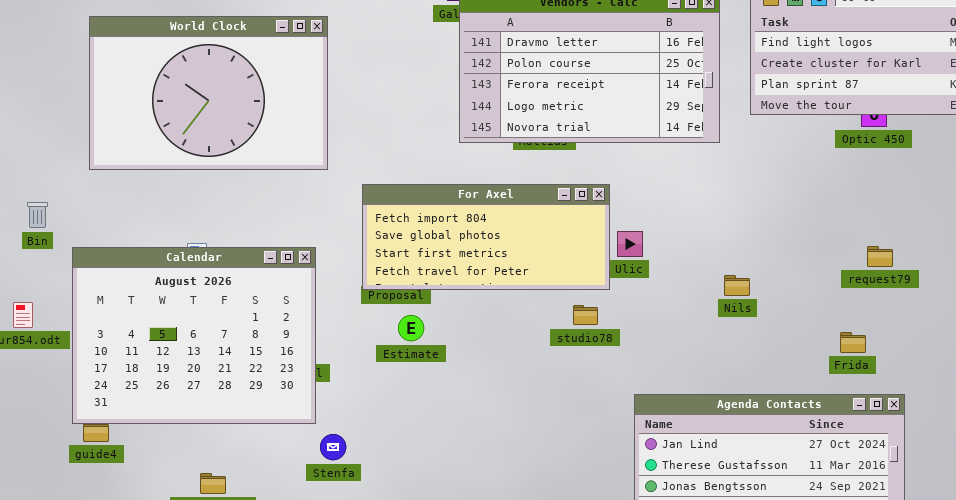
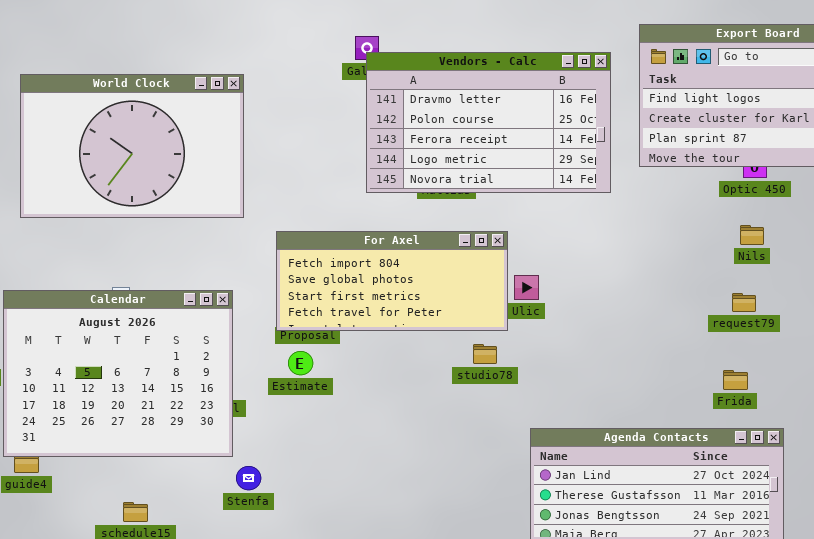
request79: [867,246,893,267] -> [732,293,756,312], moved
Nils: [724,275,750,296] -> [740,225,764,245], moved
Estimate: [398,315,424,341] -> [288,351,313,375], moved

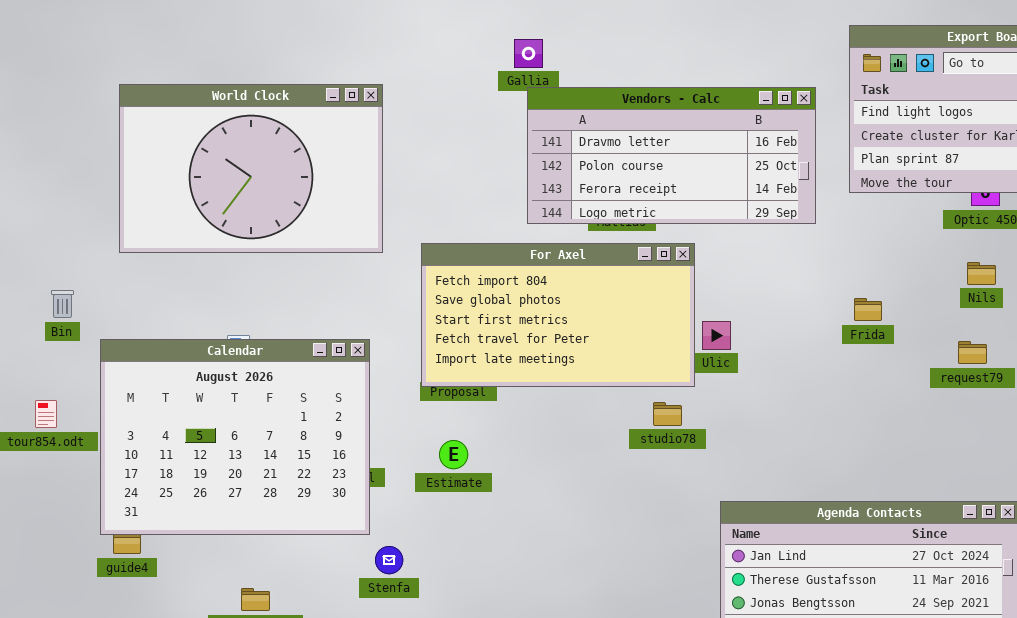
Vendors - Calc: [366,52,611,193] -> [527,87,816,224], resized
For Axel: [276,231,508,331] -> [421,243,695,387], resized
Estimate: [288,351,313,375] -> [439,440,468,469], moved
Frida: [723,370,748,390] -> [854,298,882,321], moved

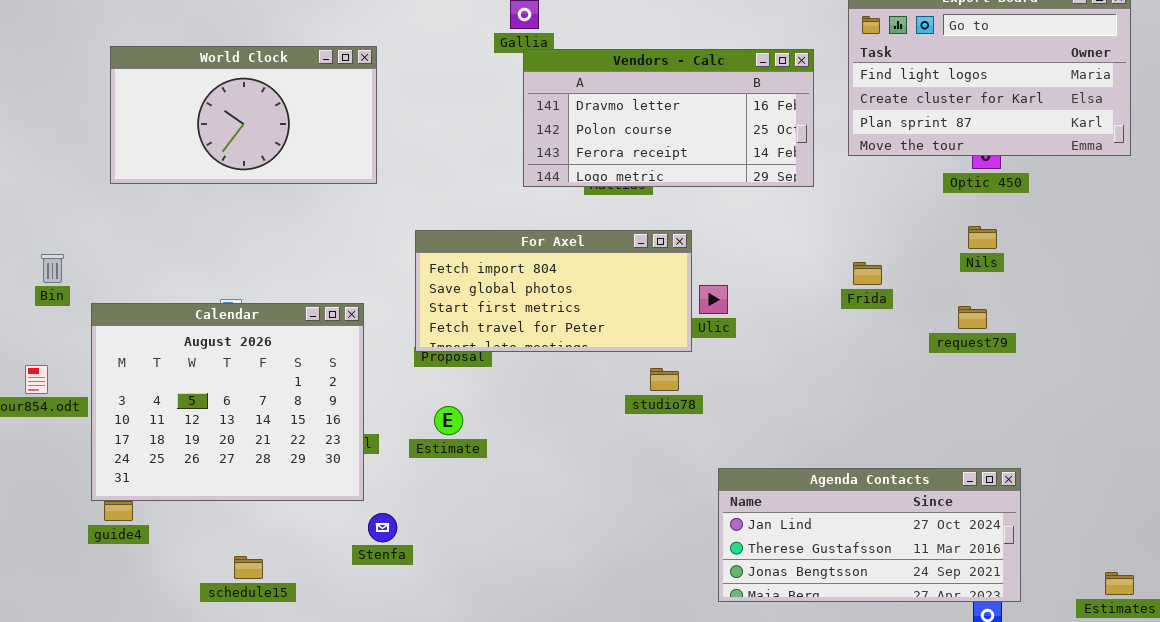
World Clock: [119,84,383,253] -> [110,46,377,184], resized
For Axel: [421,243,695,387] -> [415,230,692,352], resized

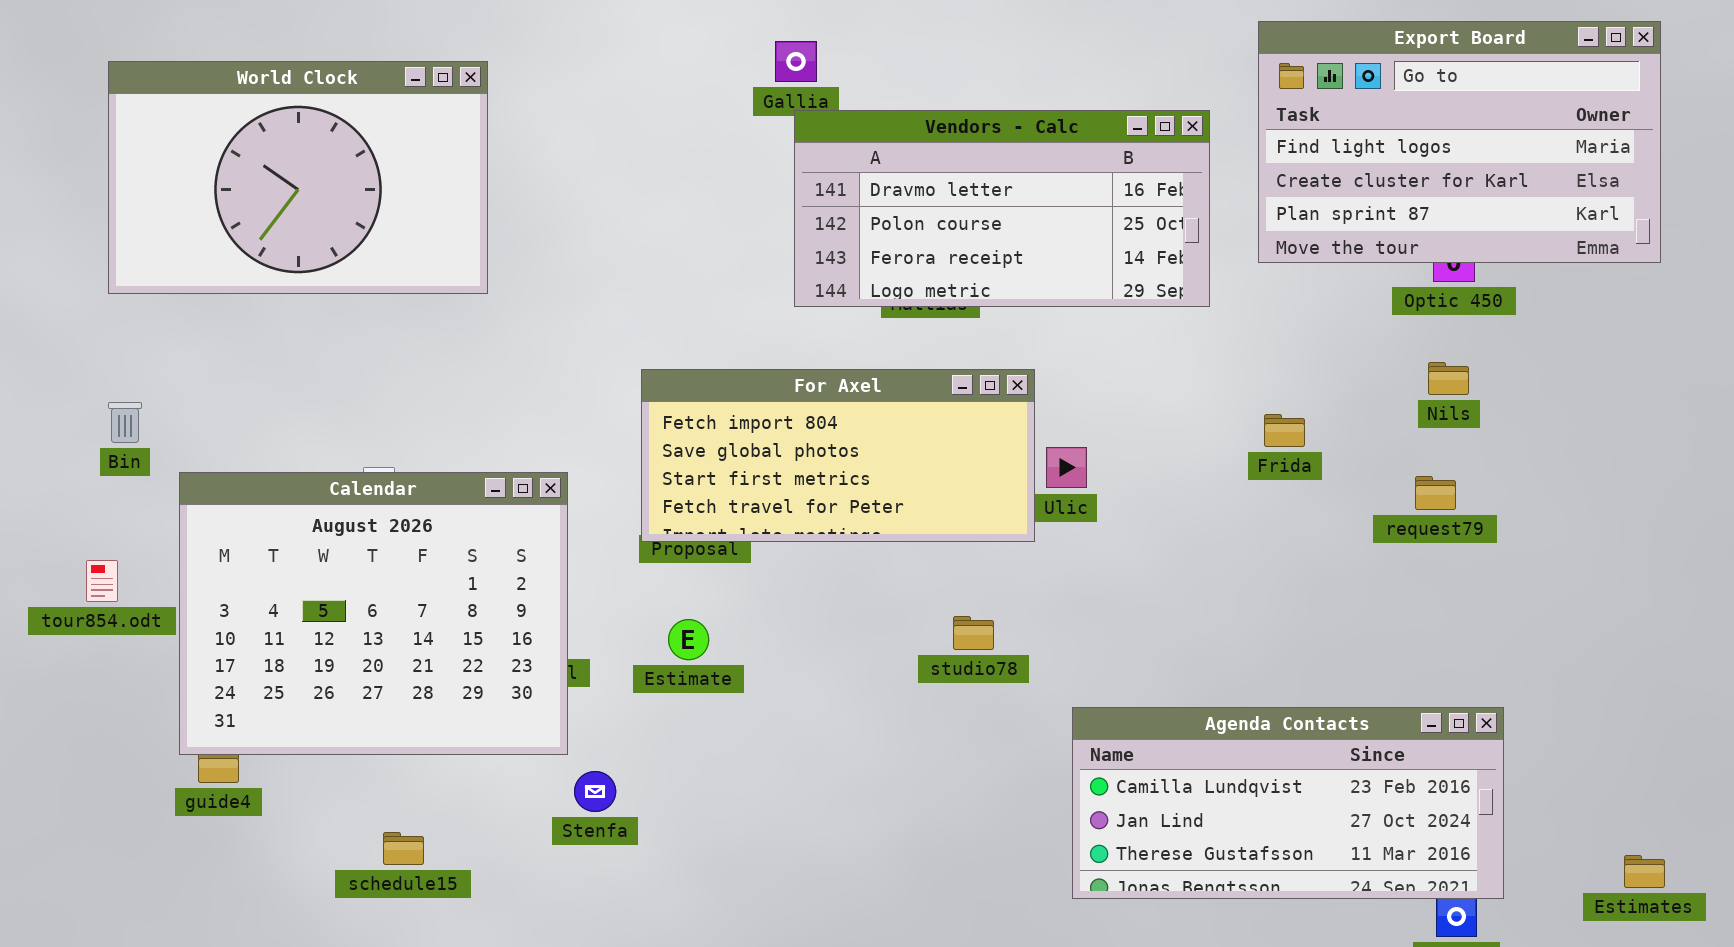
World Clock: [110,46,377,184] -> [108,61,488,294], moved, resized
studio78: [650,368,679,391] -> [953,616,994,650], moved
Agenda Contacts: [718,468,1021,602] -> [1072,707,1504,899], scrolled up 1 row

